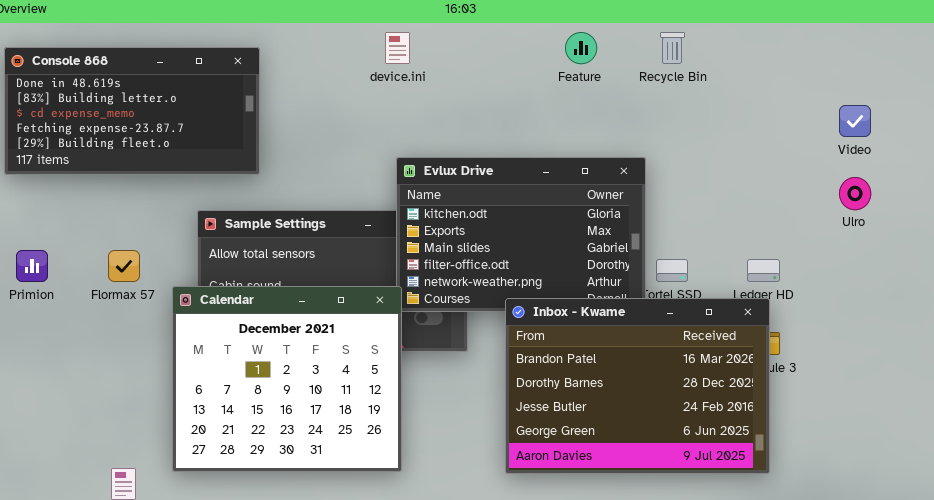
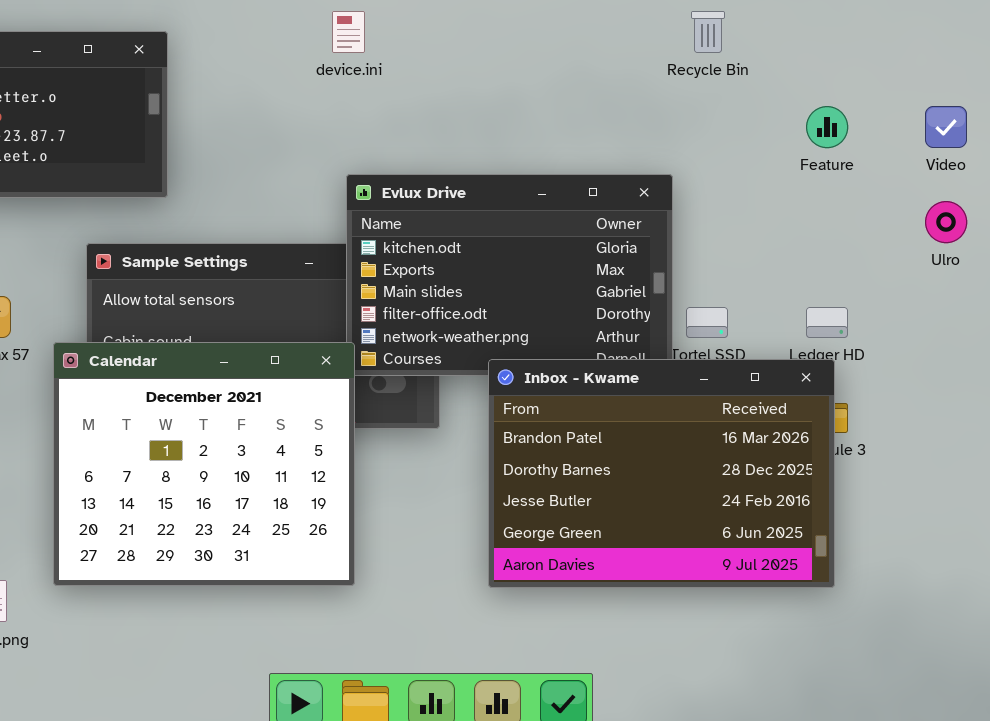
Feature: [565,32,597,64] -> [806,106,848,148], moved

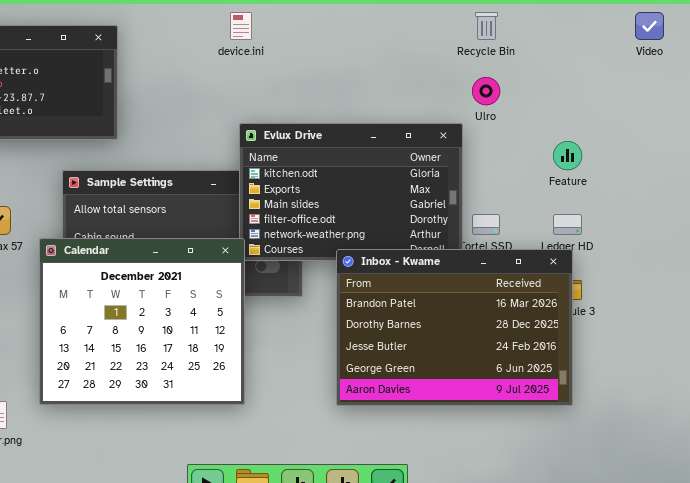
Feature: [806,106,848,148] -> [553,141,582,170], moved
Video: [925,106,967,148] -> [635,12,664,40], moved
Ulro: [925,201,967,243] -> [472,77,500,105], moved

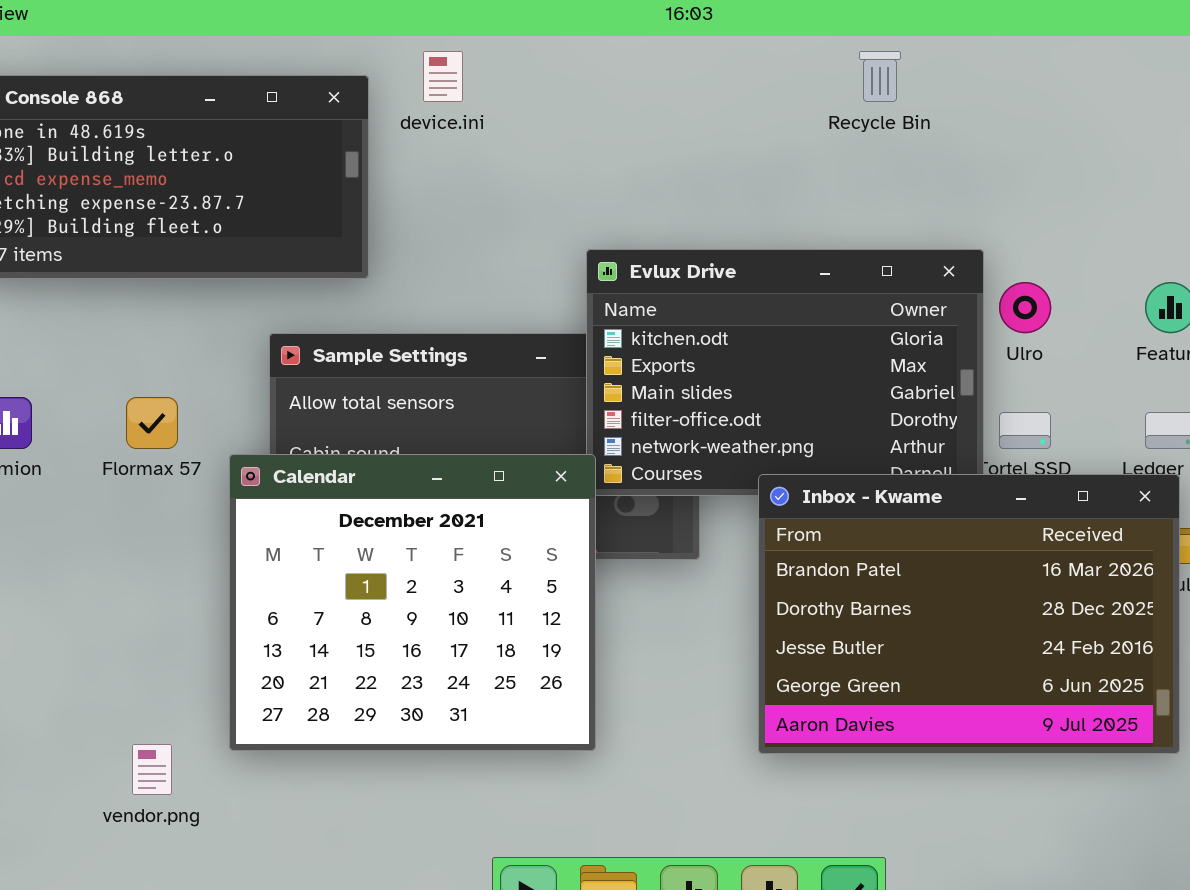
device.ini: [230,12,252,40] -> [423,51,463,102], moved
Recycle Bin: [475,12,498,40] -> [859,51,901,102], moved
Ulro: [472,77,500,105] -> [999,282,1051,333], moved

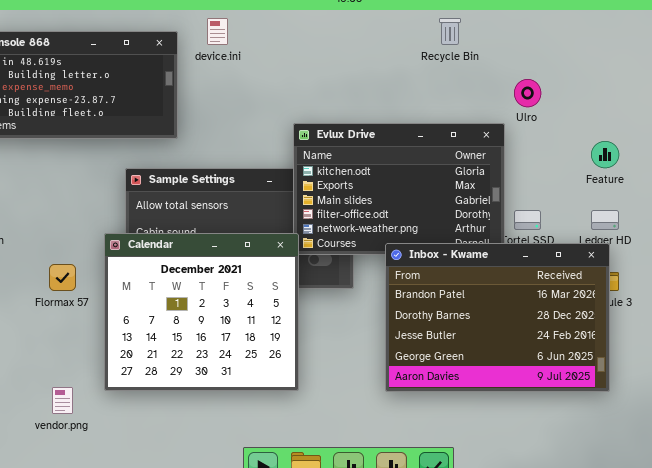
Ulro: [999,282,1051,333] -> [514,79,541,107], moved
Flormax 57: [126,397,178,449] -> [49,264,76,291], moved

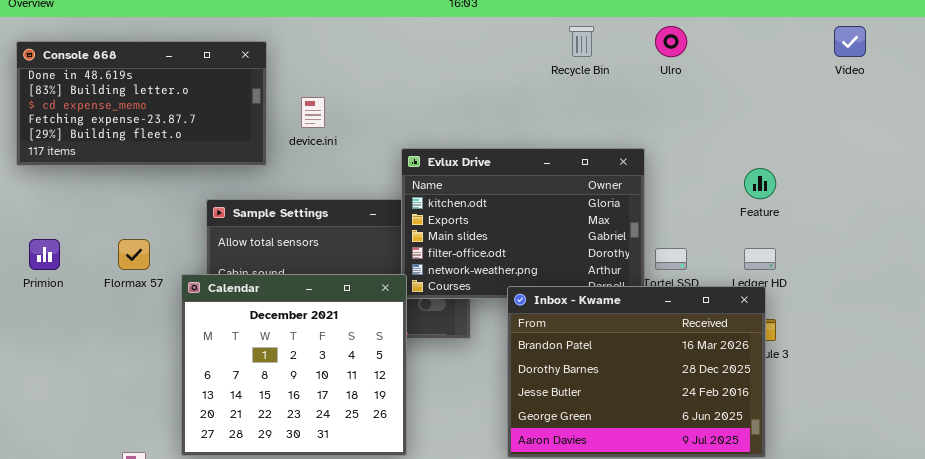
device.ini: [207,18,228,45] -> [301,97,325,128], moved
Ulro: [514,79,541,107] -> [655,26,687,57], moved
Flormax 57: [49,264,76,291] -> [118,239,150,270], moved

